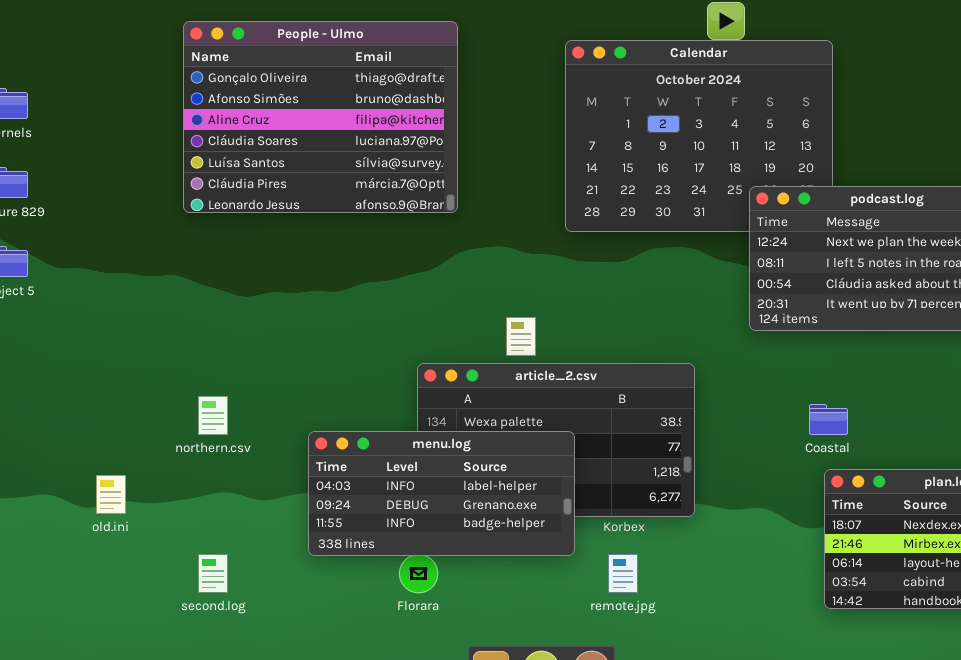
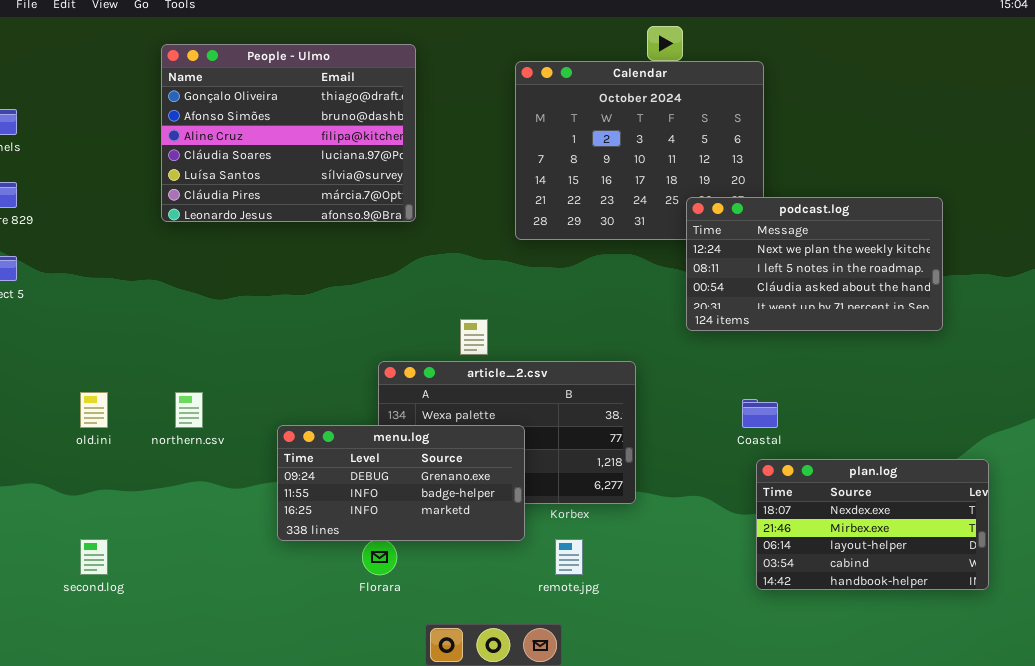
menu.log: [308,431,575,556] -> [277,425,525,541], scrolled down 1 row
old.ini: [96,475,126,514] -> [80,392,108,428], moved
second.log: [198,554,228,593] -> [80,539,108,575], moved

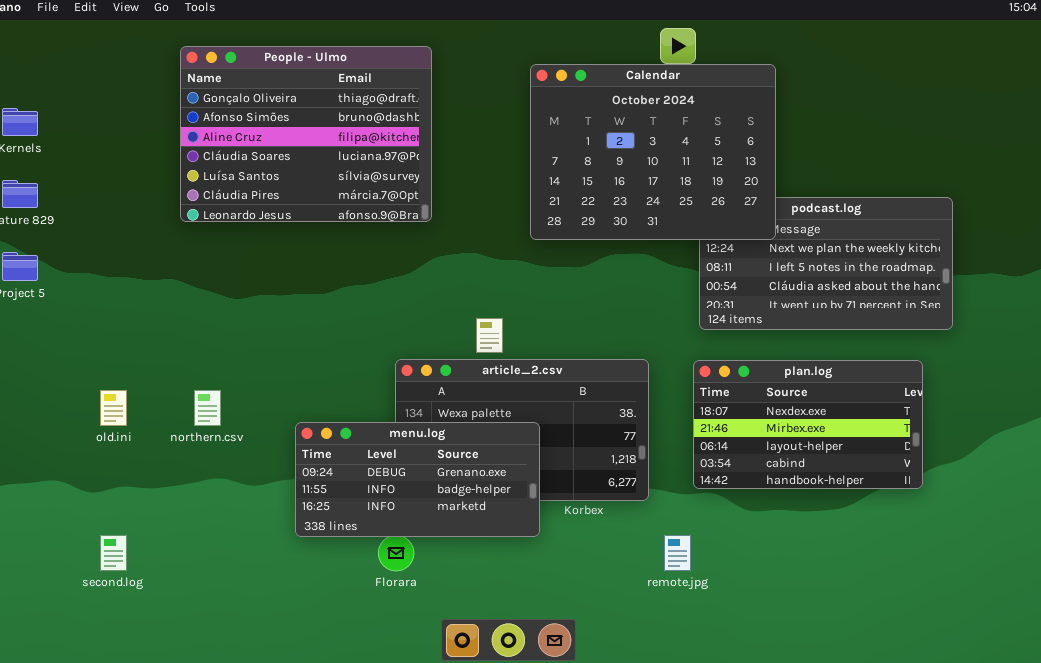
Calendar: [515,61,764,240] -> [530,64,776,240], raised
plan.log: [756,459,989,590] -> [693,360,923,489], moved
remote.jpg: [555,539,583,575] -> [664,535,691,571], moved

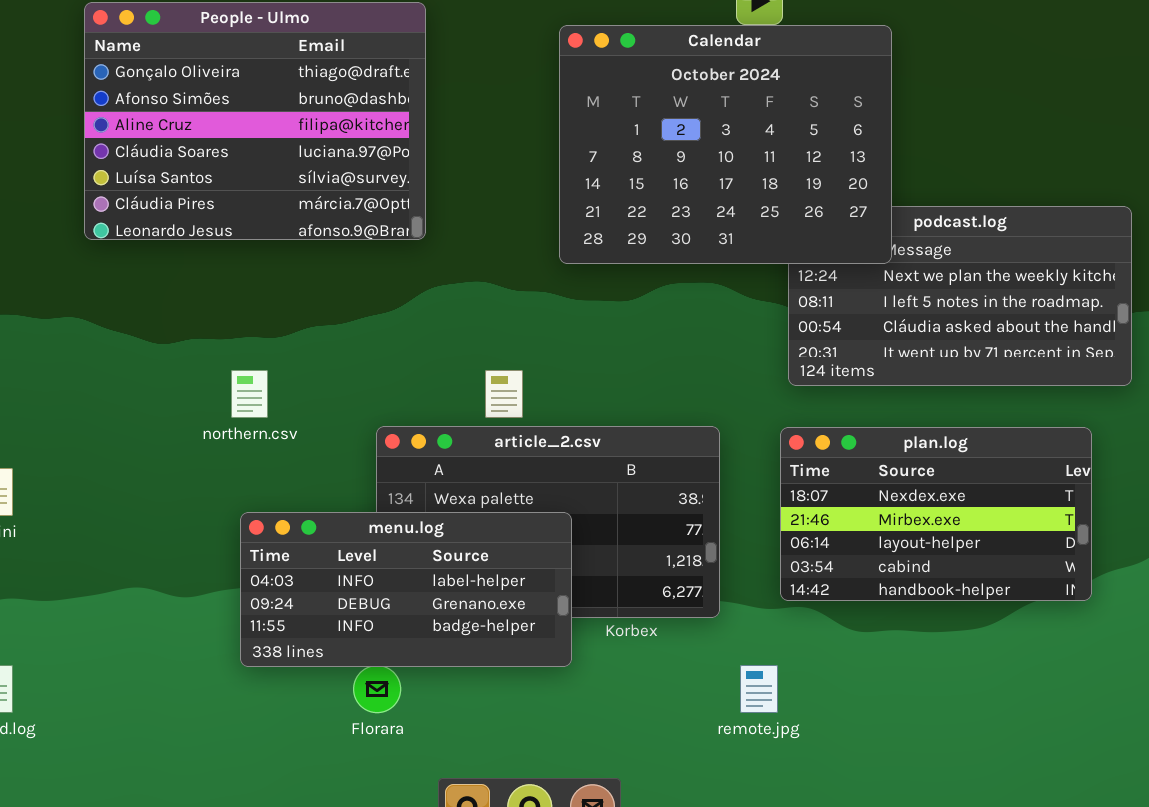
northern.csv: [194,390,221,426] -> [231,370,268,418], moved
menu.log: [295,422,540,537] -> [240,512,572,667], scrolled up 1 row

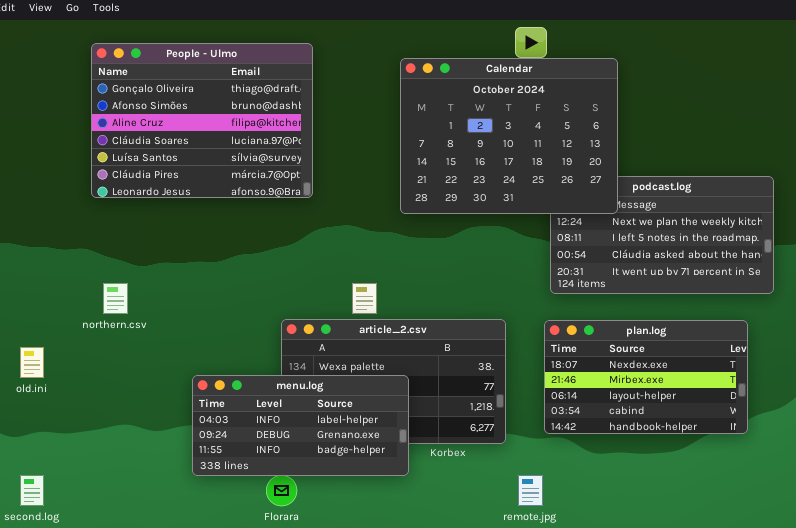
northern.csv: [231,370,268,418] -> [103,283,128,314], moved

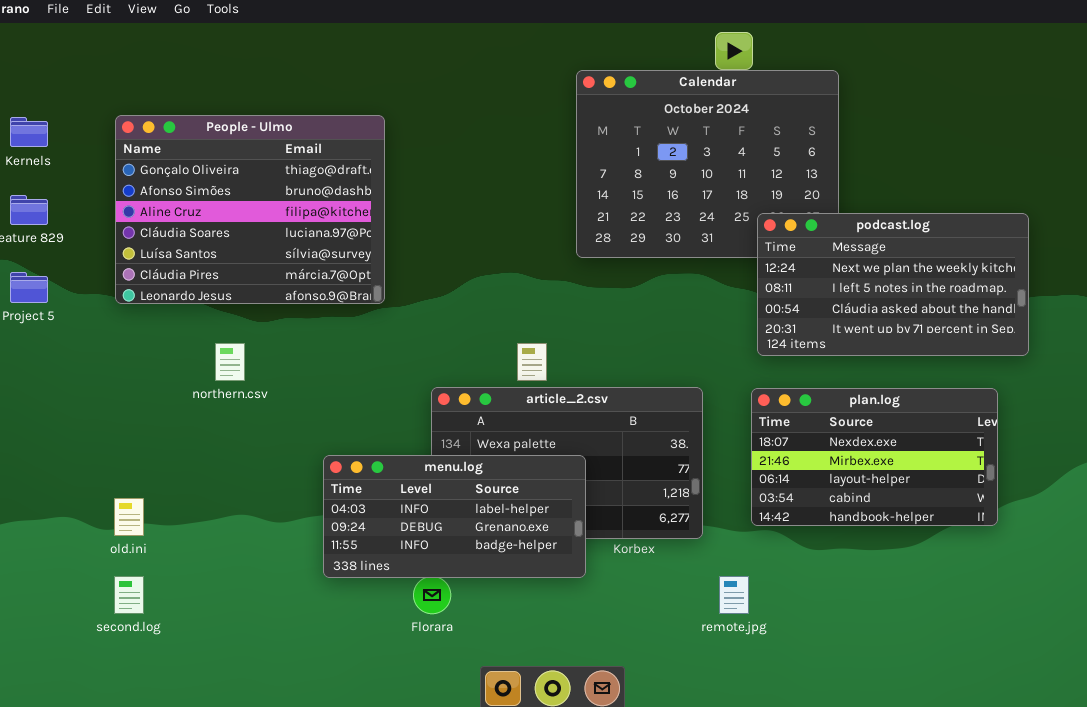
People - Ulmo: [91,43,313,198] -> [115,115,385,304], moved
podcast.log: [550,176,774,294] -> [757,213,1029,356], raised
old.ini: [20,347,44,378] -> [114,498,144,536], moved

